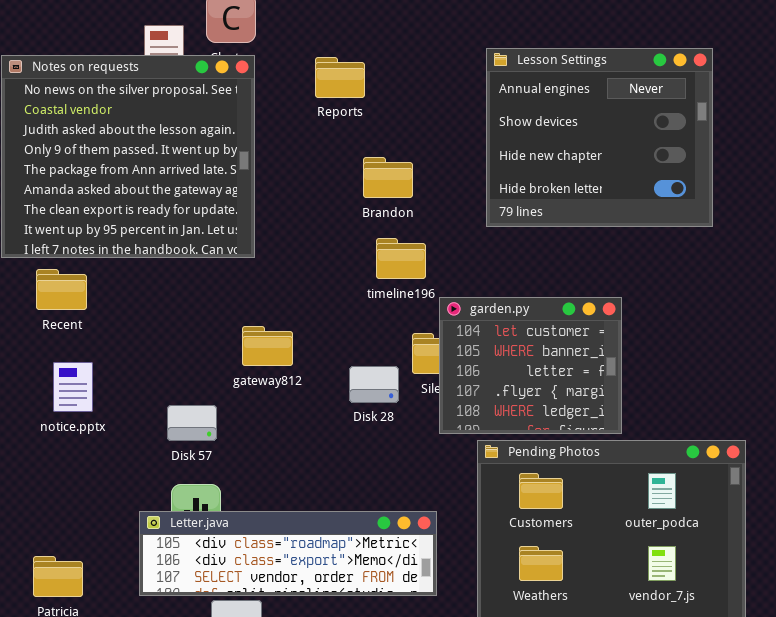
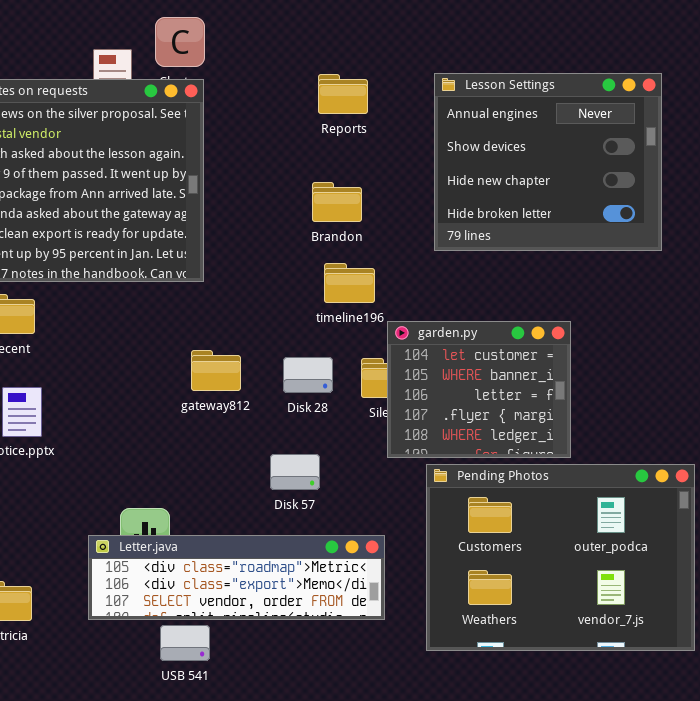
Reports: [315,57,365,98] -> [318,74,368,114], moved
Disk 28: [349,366,399,403] -> [283,357,333,393], moved
Disk 57: [167,405,217,441] -> [270,454,320,490], moved

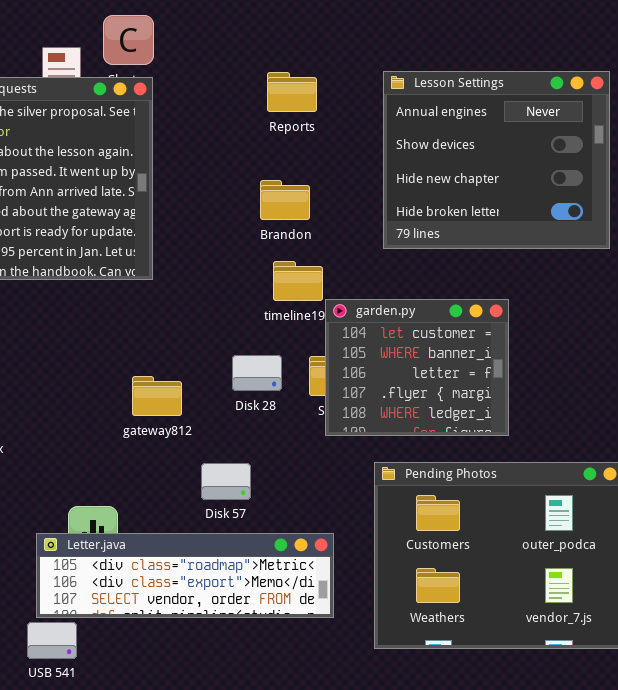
garden.py: [387,321,571,458] -> [325,299,509,436], moved
gateway812: [191,350,241,391] -> [132,376,182,416], moved
Disk 57: [270,454,320,490] -> [201,463,251,500], moved
USB 541: [160,625,210,661] -> [27,622,77,659], moved

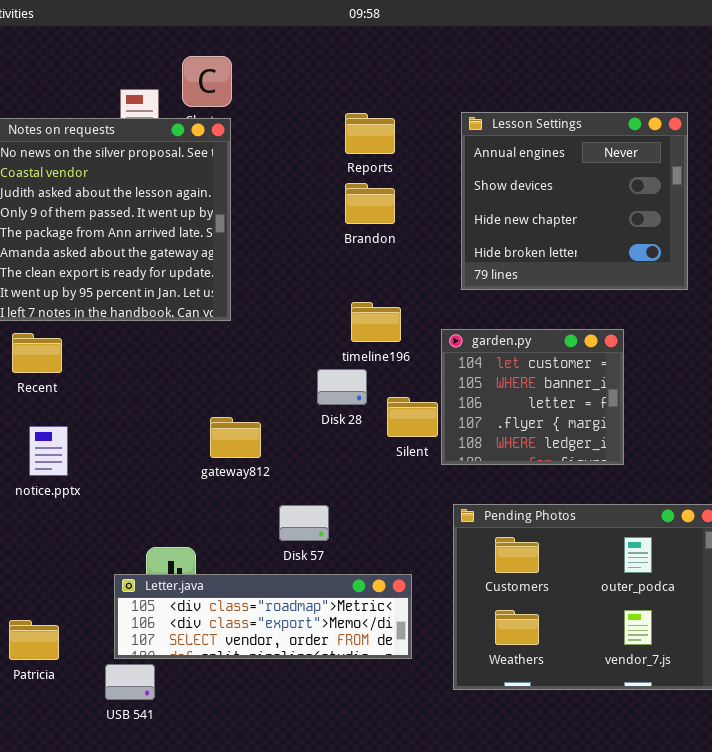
Brandon: [260,180,310,220] -> [345,183,395,224], moved
garden.py: [325,299,509,436] -> [441,329,624,465], moved
Disk 28: [232,355,282,391] -> [317,369,367,405], moved

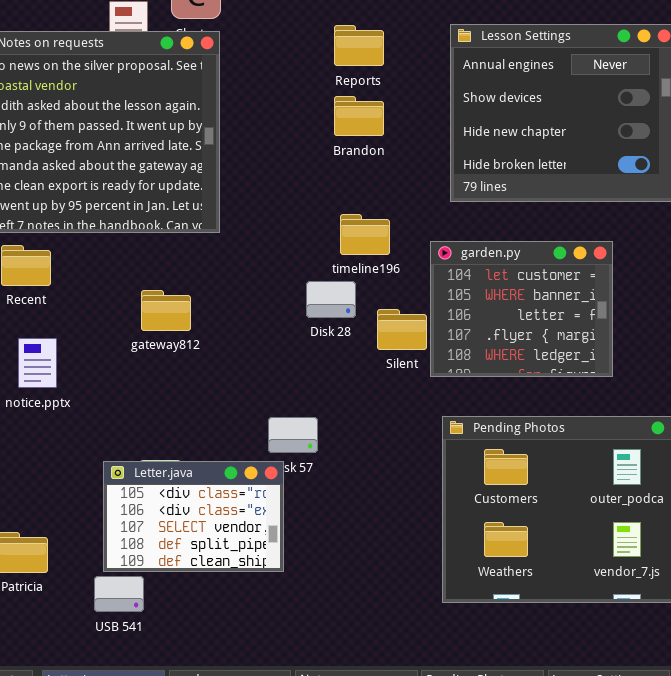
gateway812: [210,417,261,458] -> [141,290,191,331], moved
Letter.java: [114,574,412,659] -> [103,461,284,572], resized

